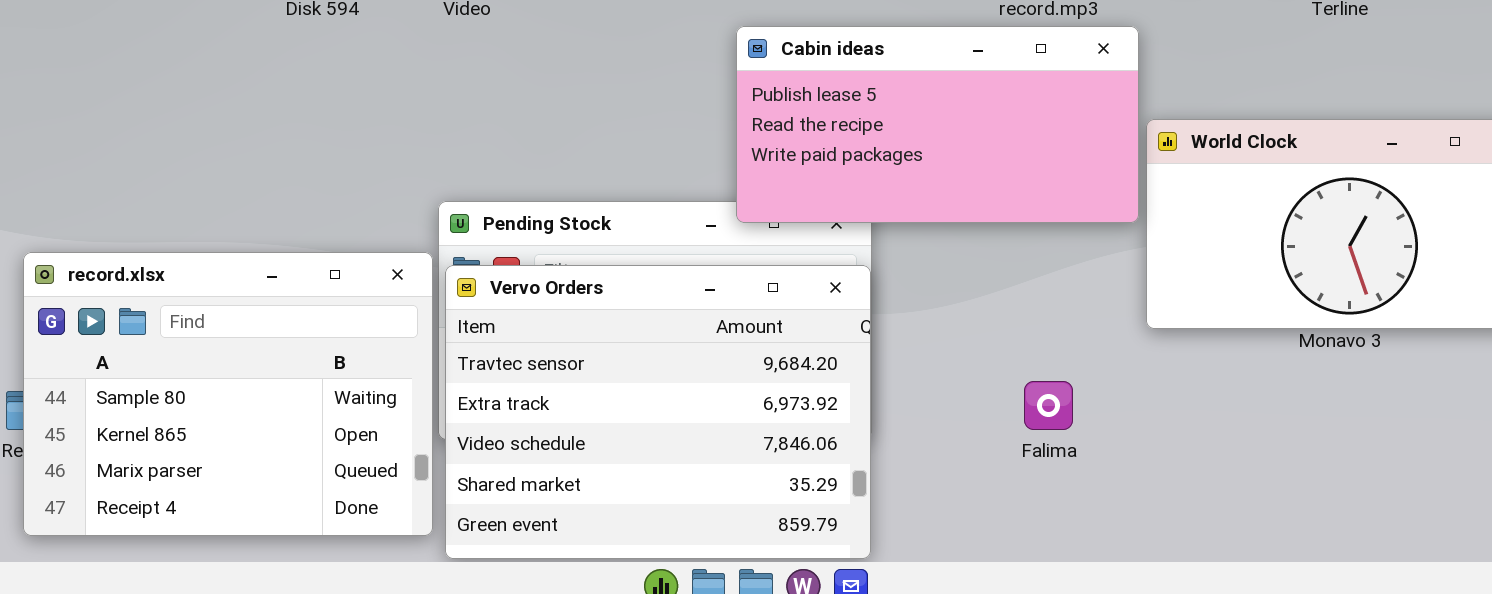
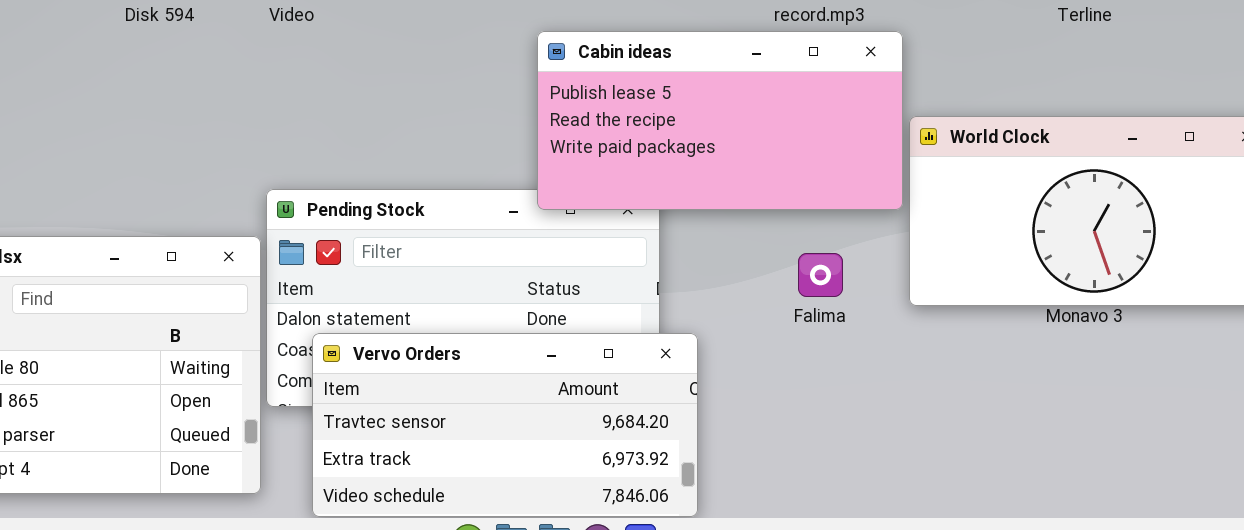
Vervo Orders: [445,265,871,559] -> [312,333,698,517], moved, resized
Falima: [1024,381,1073,430] -> [798,253,843,297], moved

